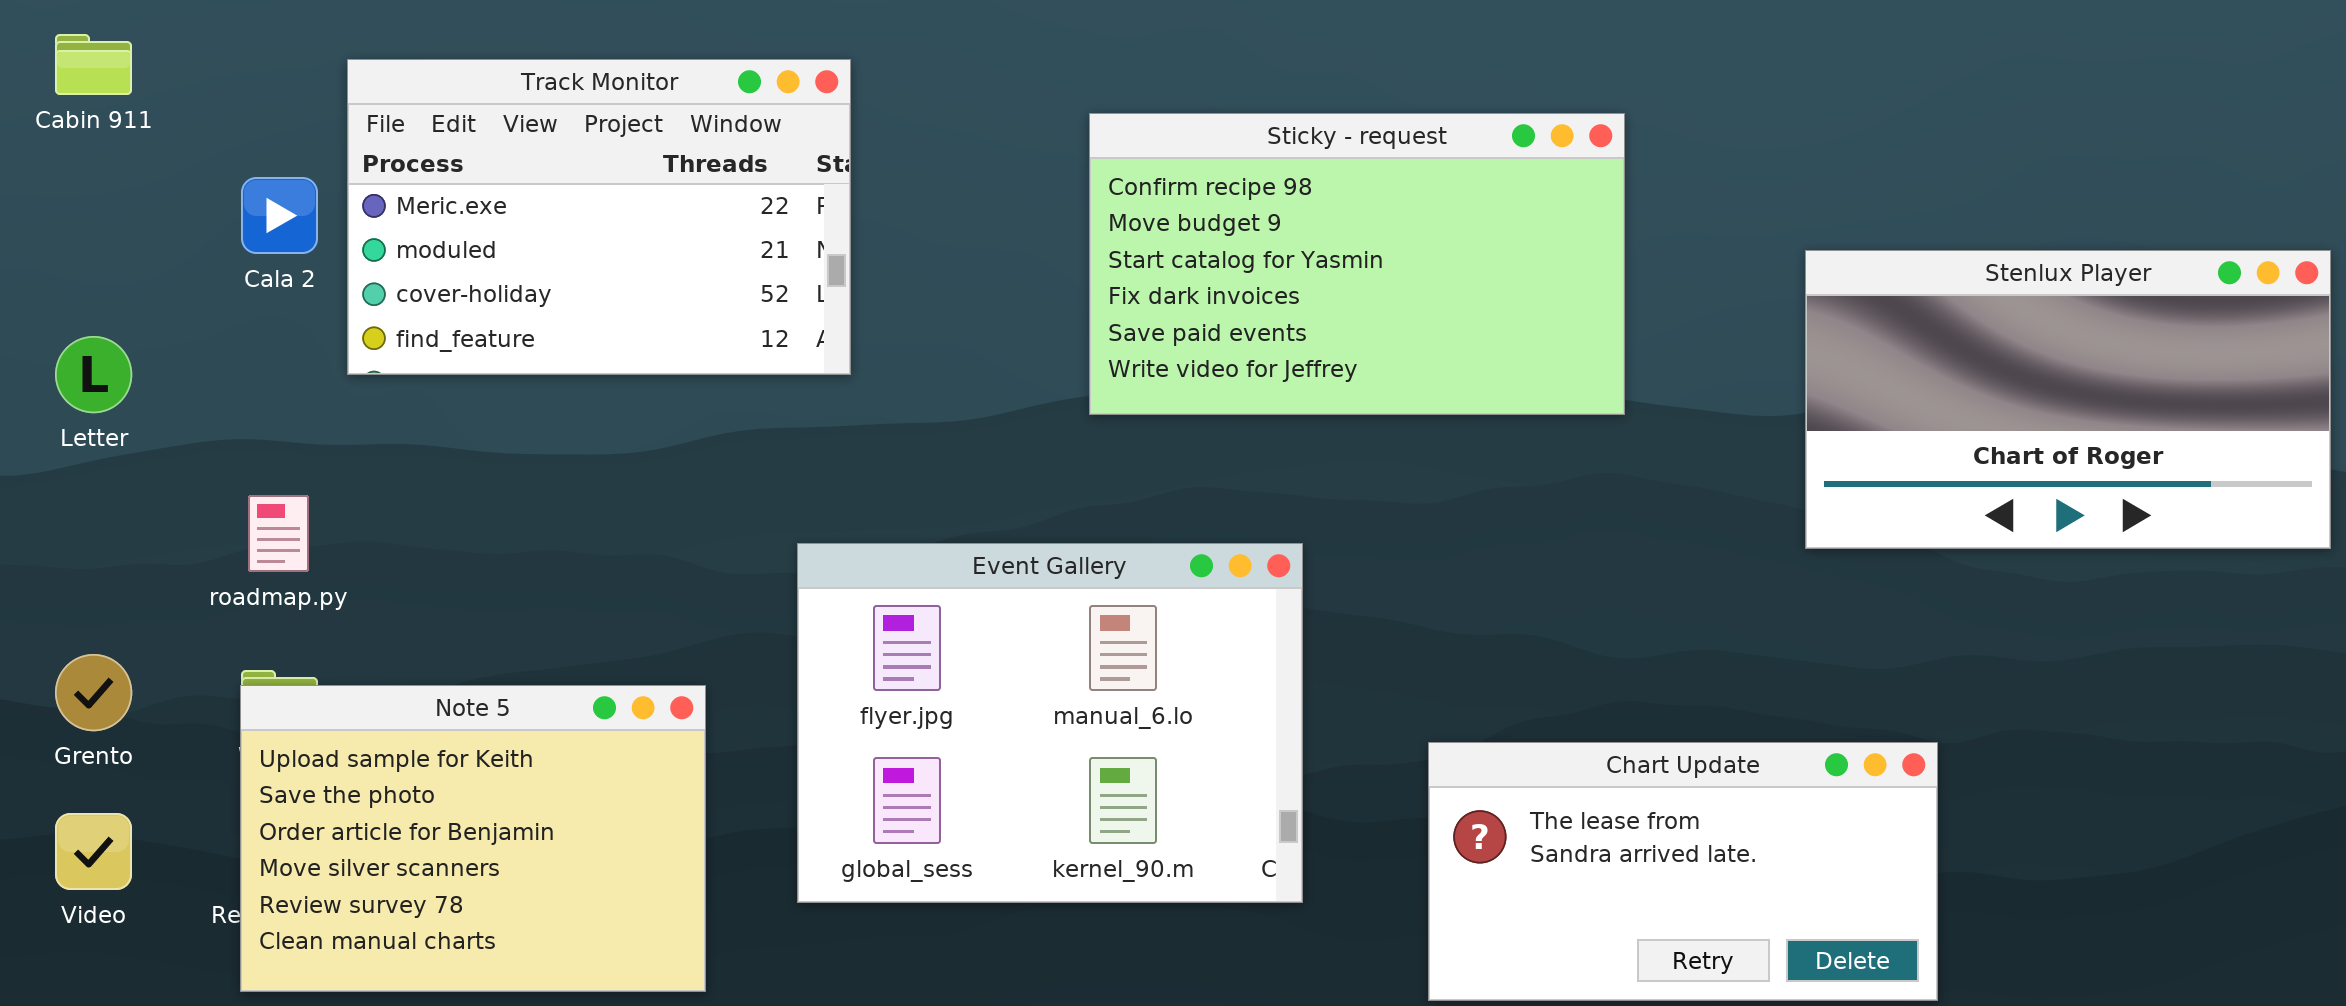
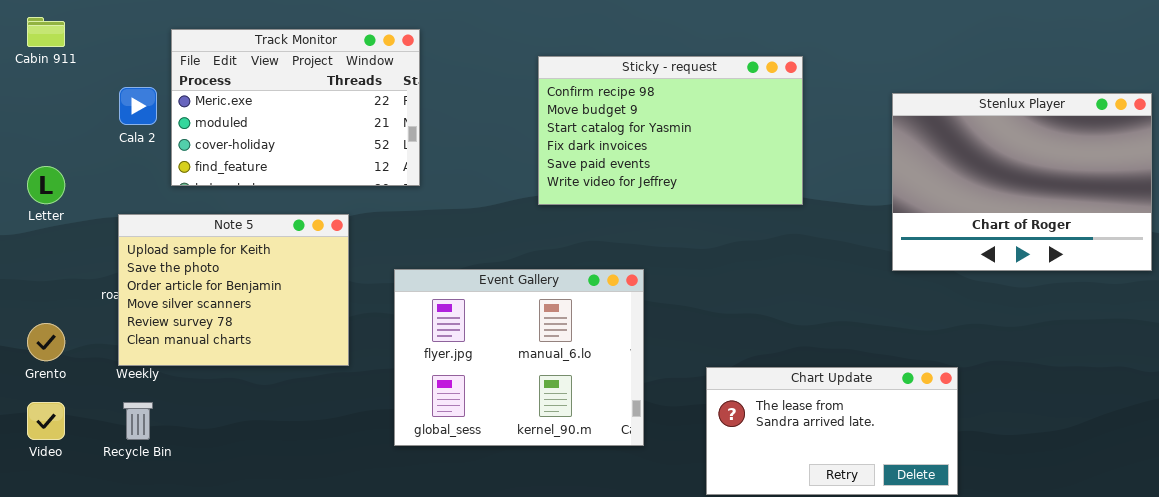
Stenlux Player: [1805,250,2331,549] -> [892,93,1152,271], resized
Note 5: [240,685,706,992] -> [118,214,349,366], moved

